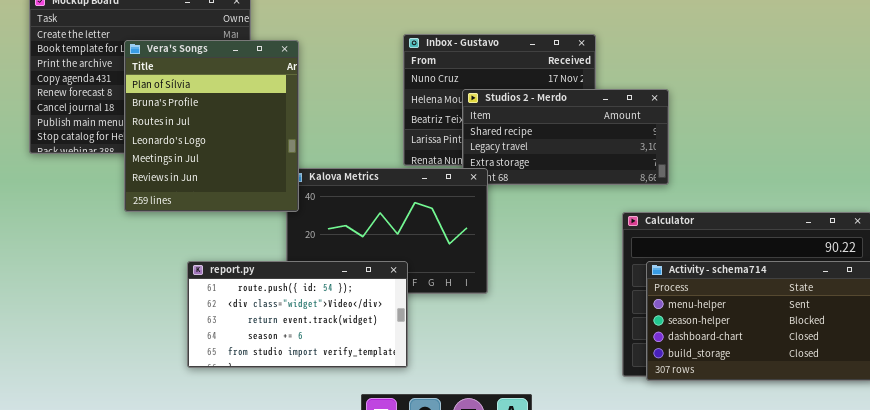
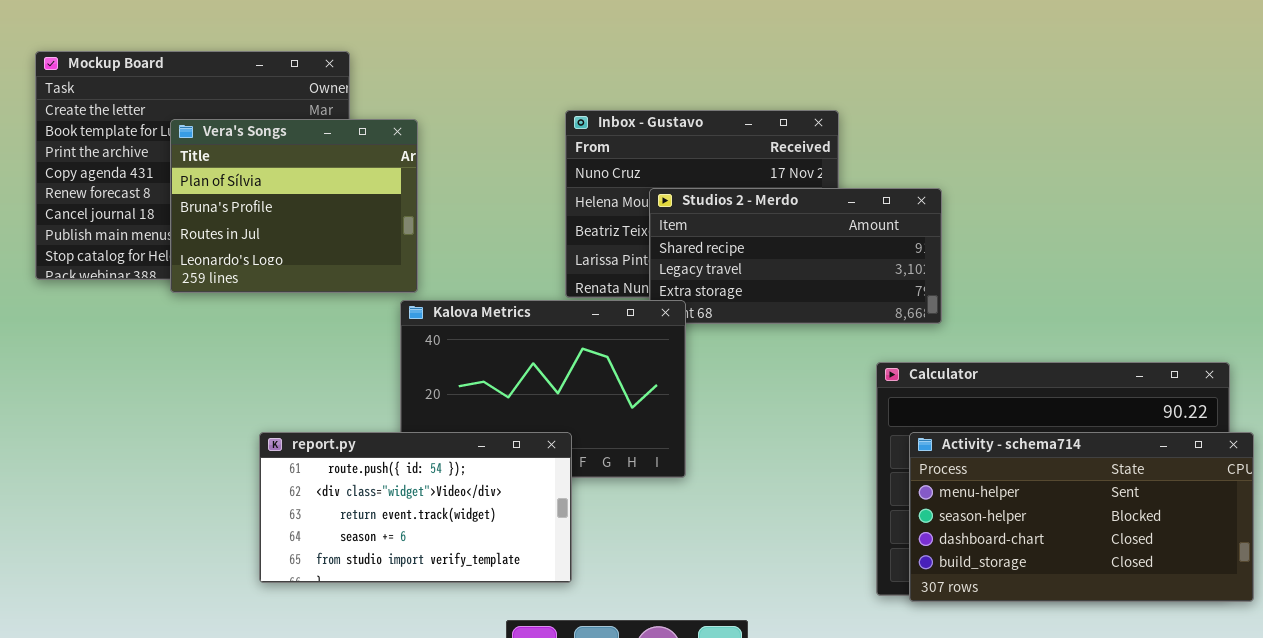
Vera's Songs: [124,40,299,212] -> [170,119,418,293], resized

